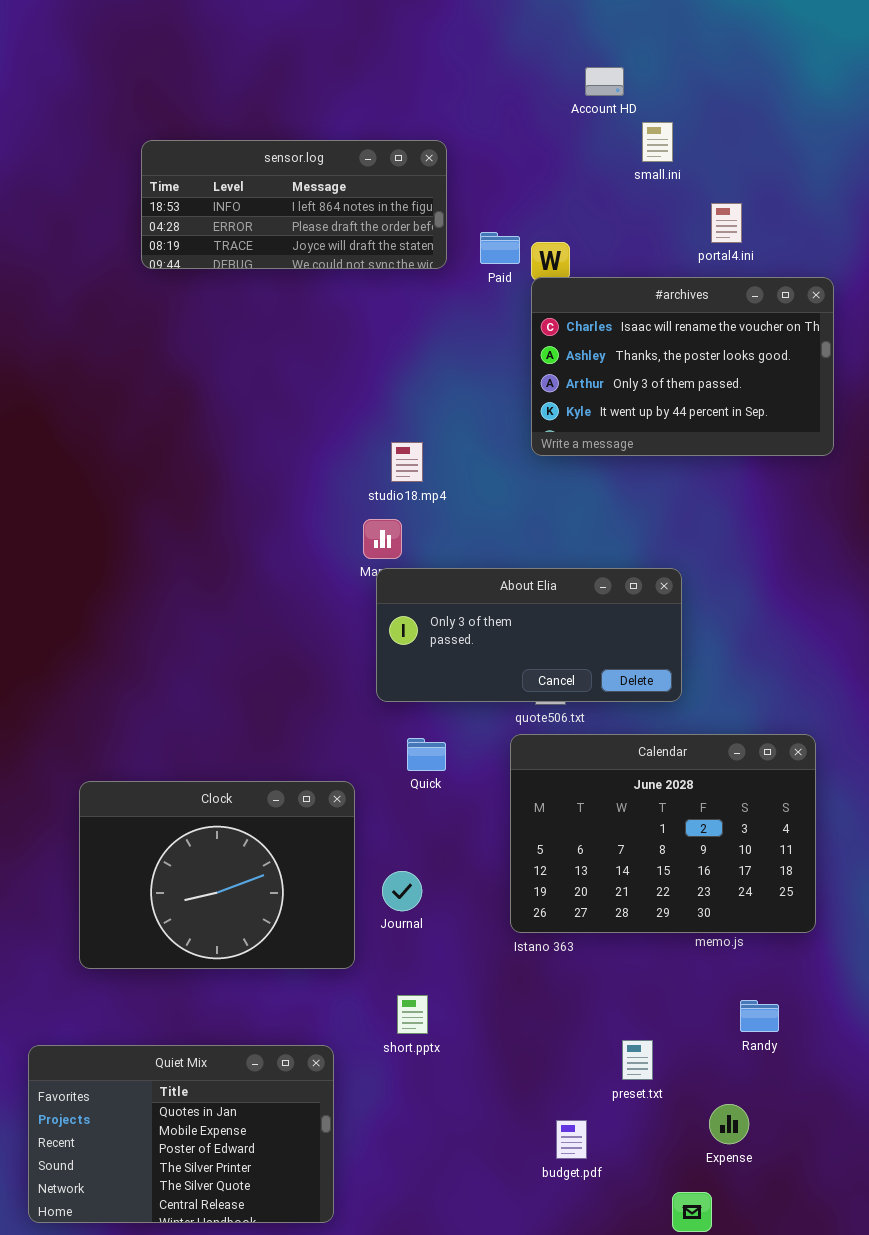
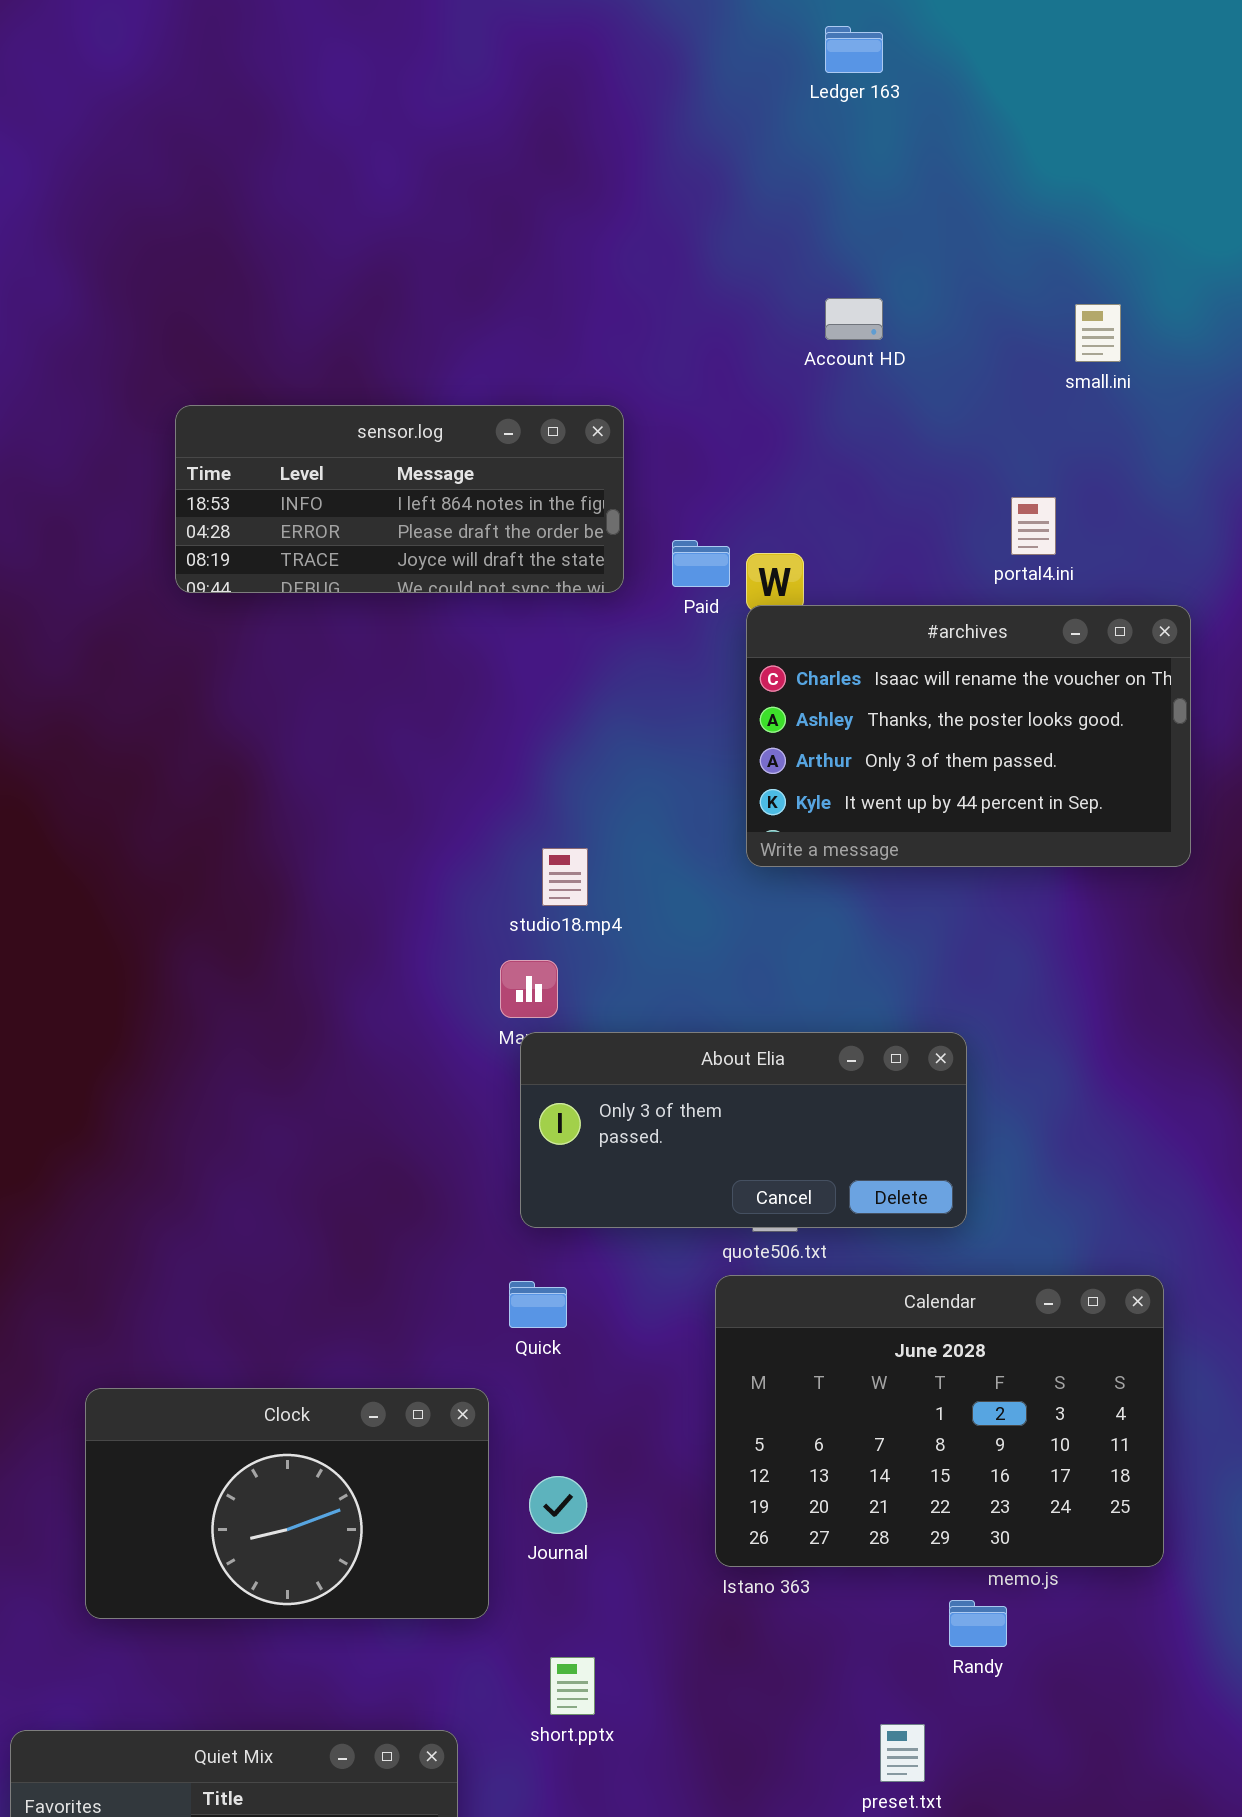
small.ini: [642,122,673,162] -> [1075,304,1121,362], moved
Quick: [407,738,446,771] -> [509,1281,567,1328], moved
Clock: [79,781,355,969] -> [85,1388,489,1619], resized
Randy: [740,1000,779,1032] -> [949,1600,1007,1647], moved

